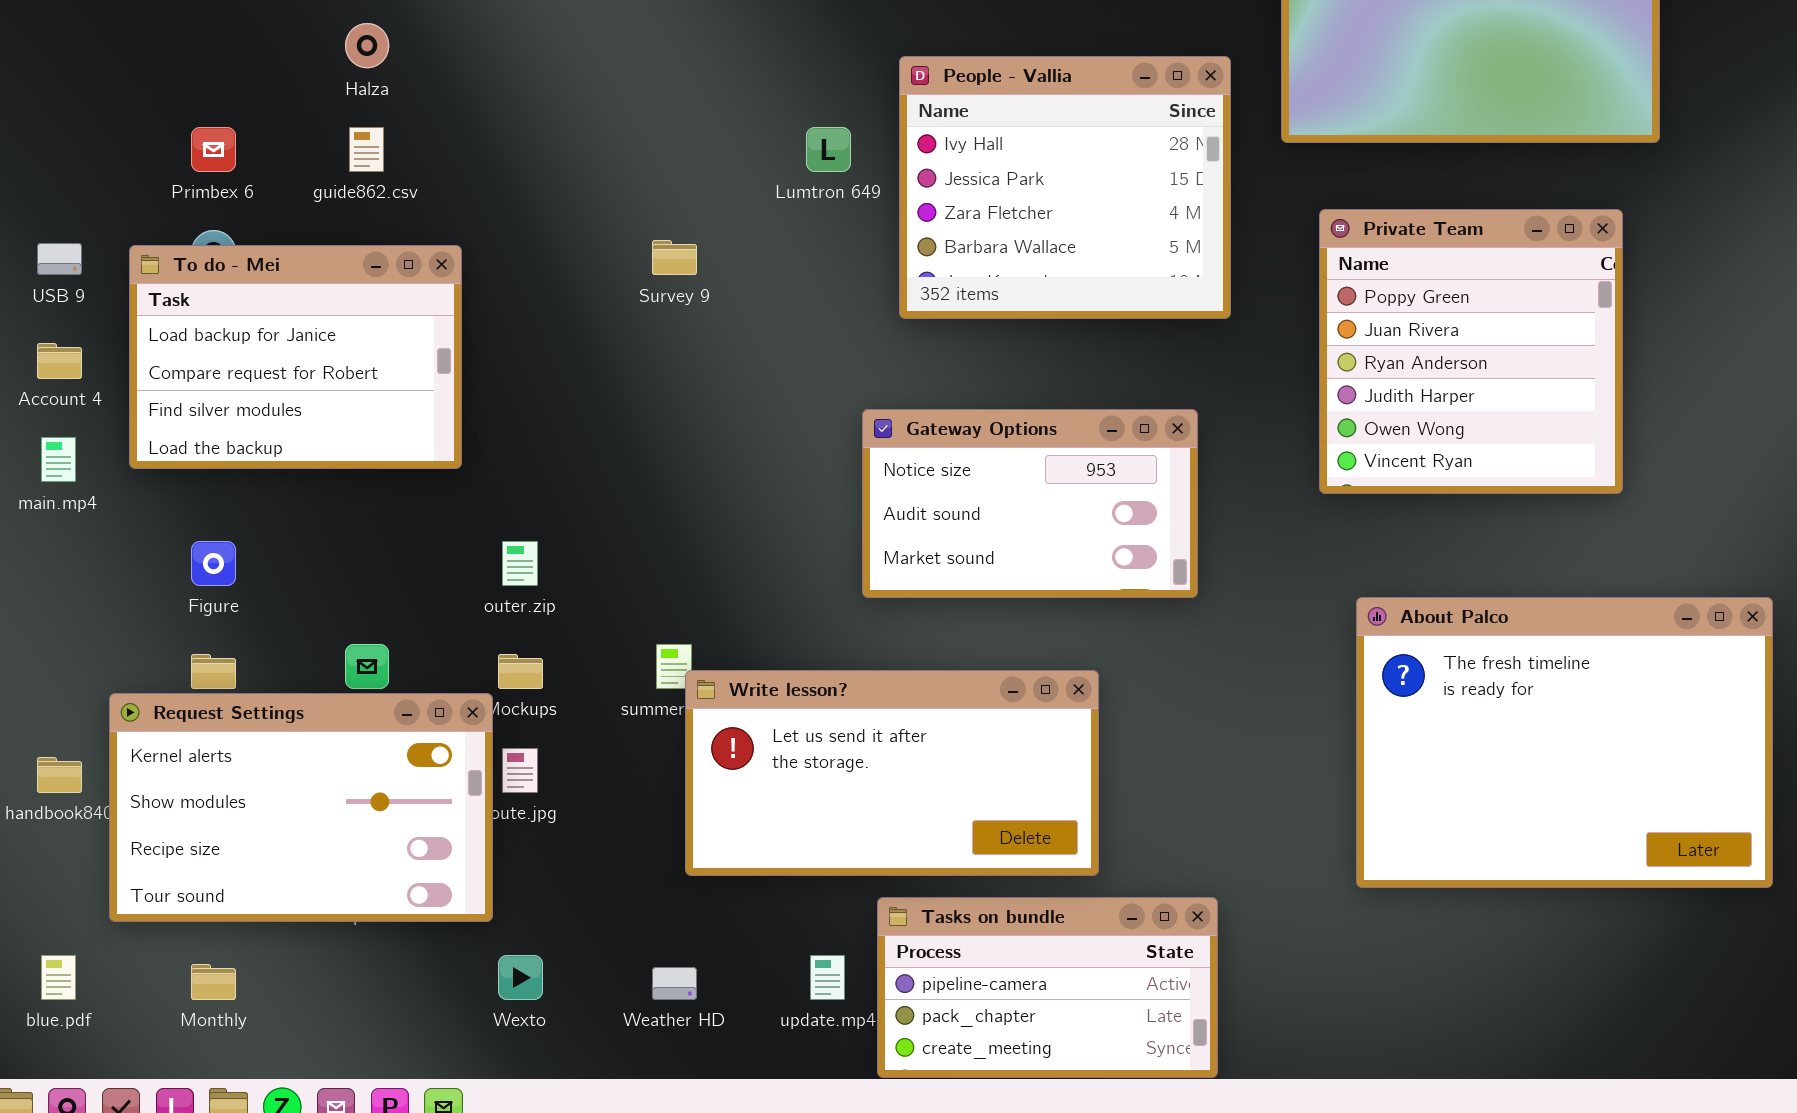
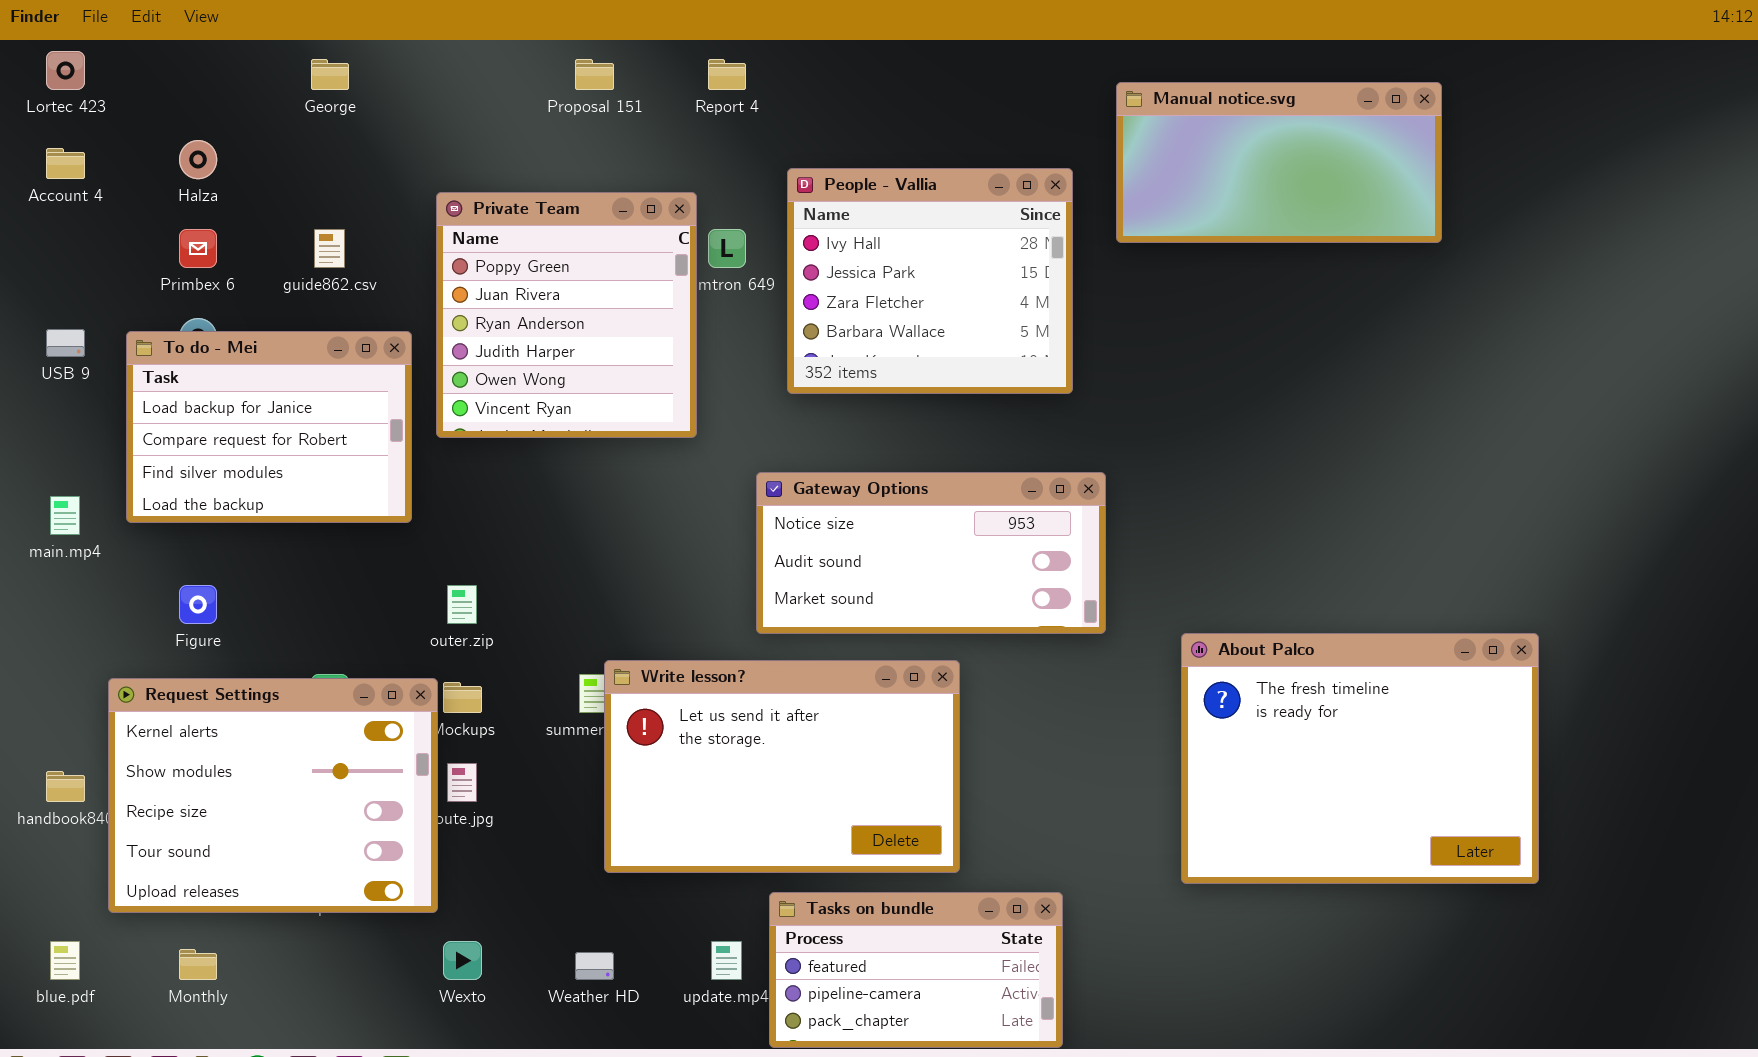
Halza: [345,23,389,68] -> [179,140,217,179], moved
Private Team: [1319,209,1623,494] -> [436,192,697,438], moved
Account 4: [37,343,82,379] -> [46,148,85,179], moved
Gateway Options: [862,409,1198,598] -> [756,472,1106,634], resized
Write lesson?: [685,670,1099,876] -> [604,660,960,873], resized
Request Settings: [109,693,493,922] -> [108,678,438,913], resized
Tasks on bundle: [877,897,1218,1078] -> [769,892,1063,1048], scrolled up 1 row

